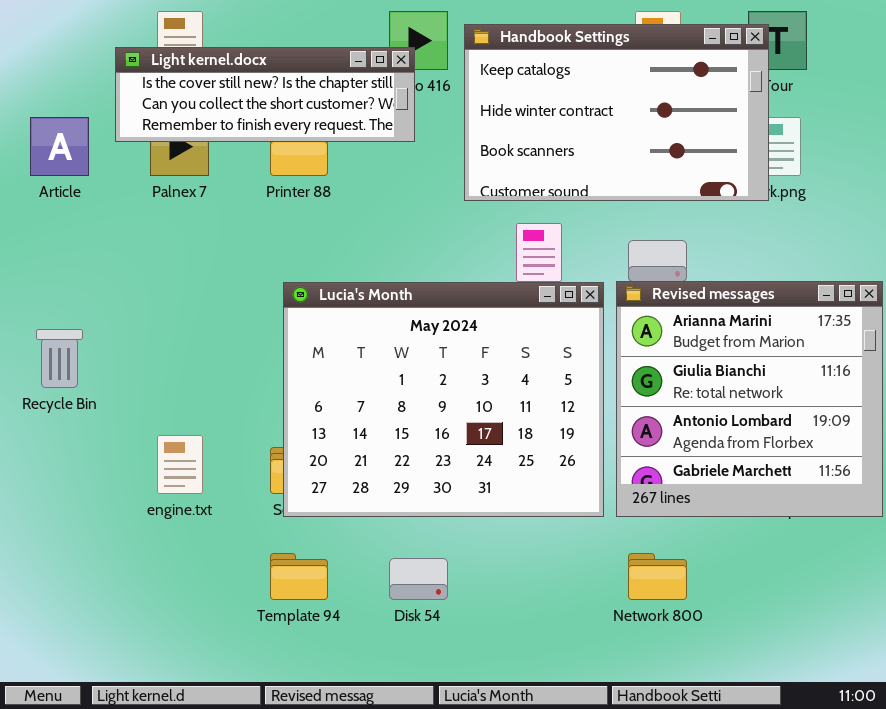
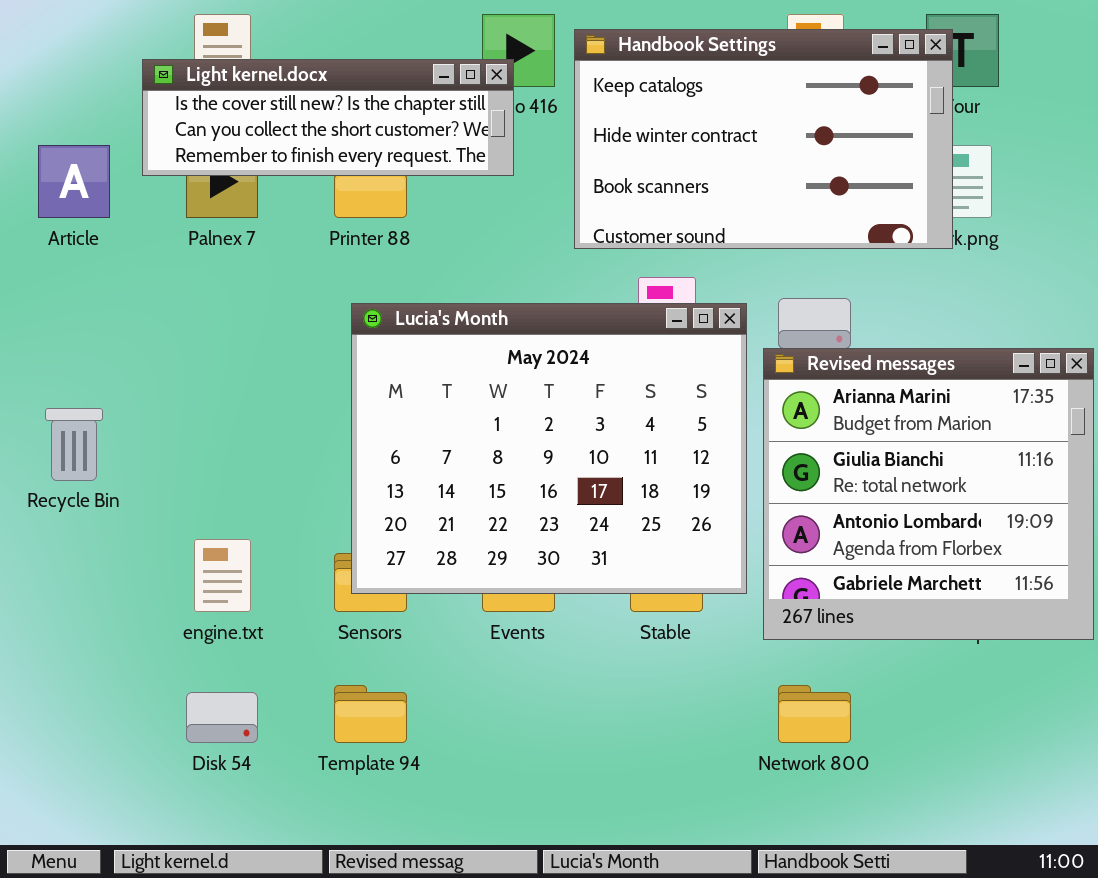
Lucia's Month: [283,282,604,517] -> [351,303,747,594], moved
Disk 54: [389,558,448,600] -> [186,692,258,743], moved

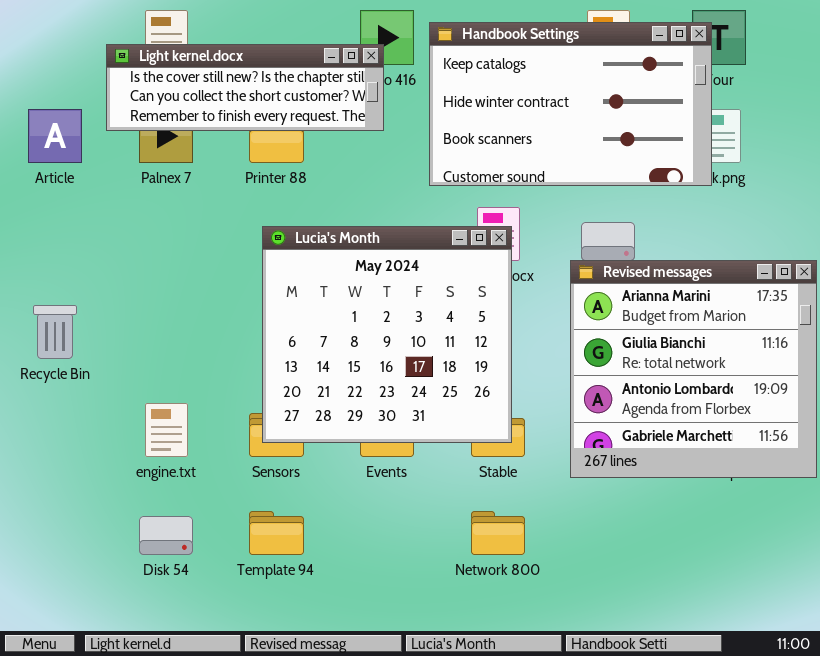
Lucia's Month: [351,303,747,594] -> [262,226,512,443], resized
Network 800: [778,685,851,743] -> [471,511,525,555], moved

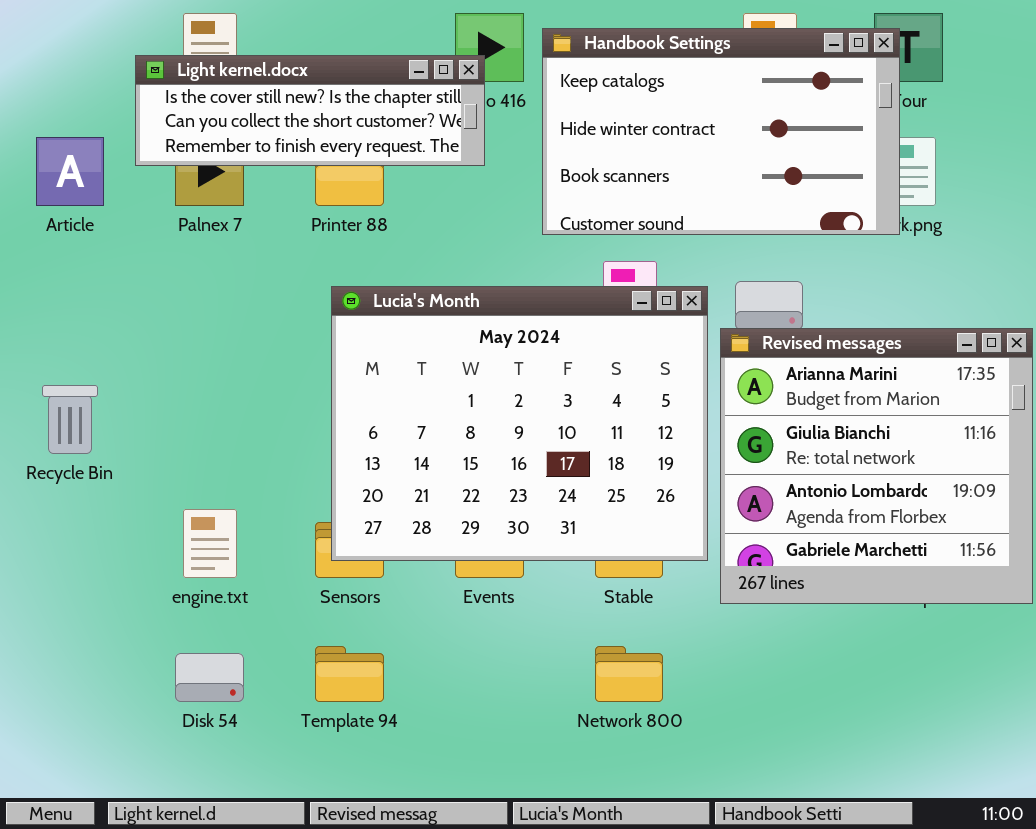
Lucia's Month: [262,226,512,443] -> [331,286,708,561], resized

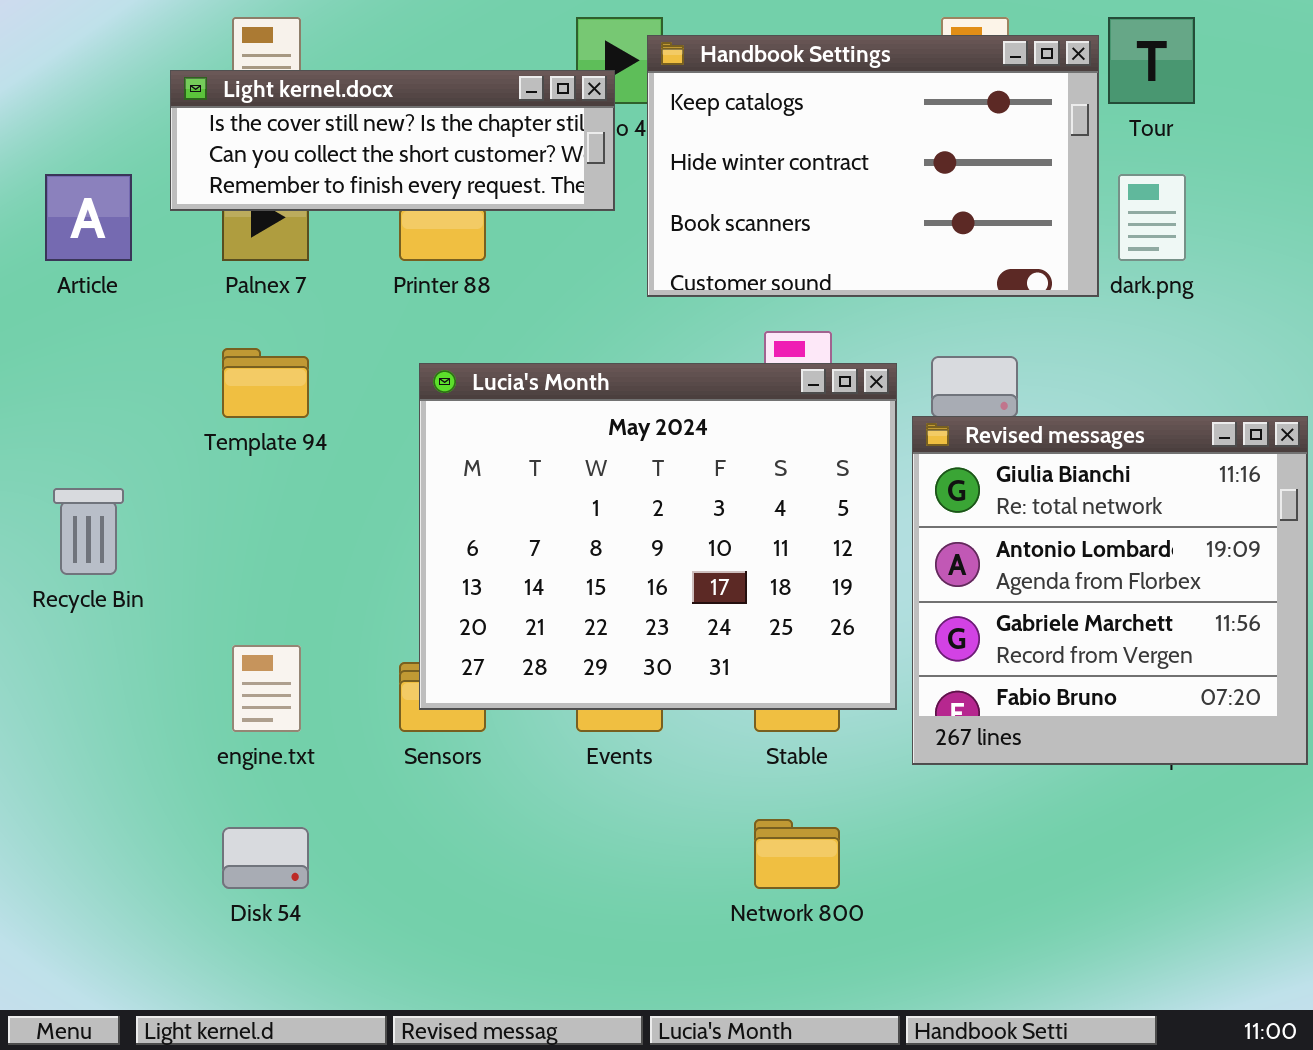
Handbook Settings: [542,28,900,235] -> [647,35,1099,297], moved
Revised messages: [720,328,1033,604] -> [912,416,1308,765], scrolled down 1 row
Template 94: [315,646,384,702] -> [222,348,309,418], moved

